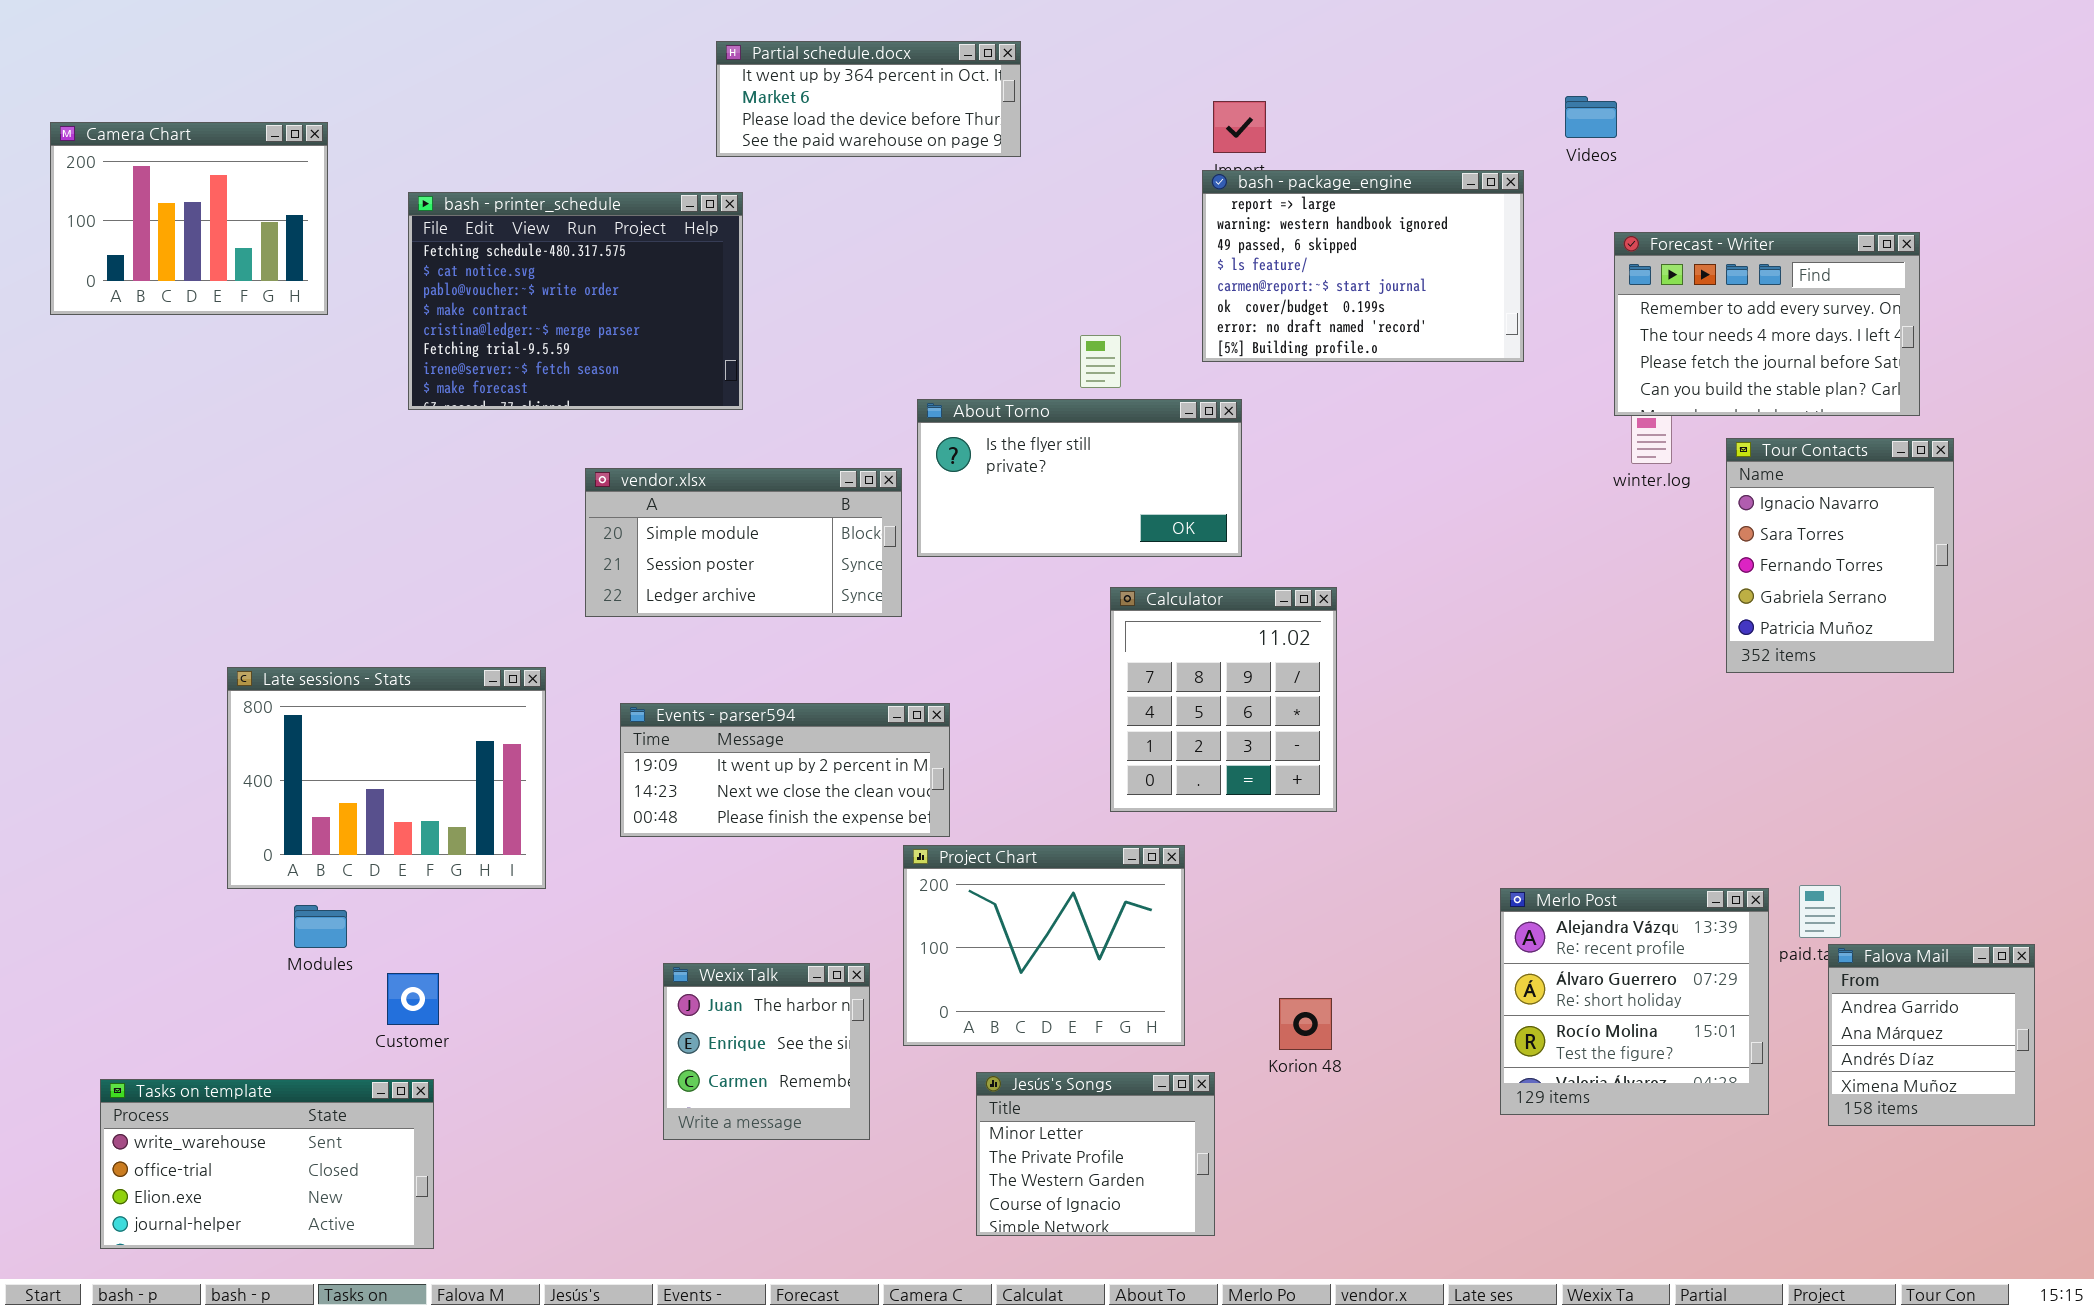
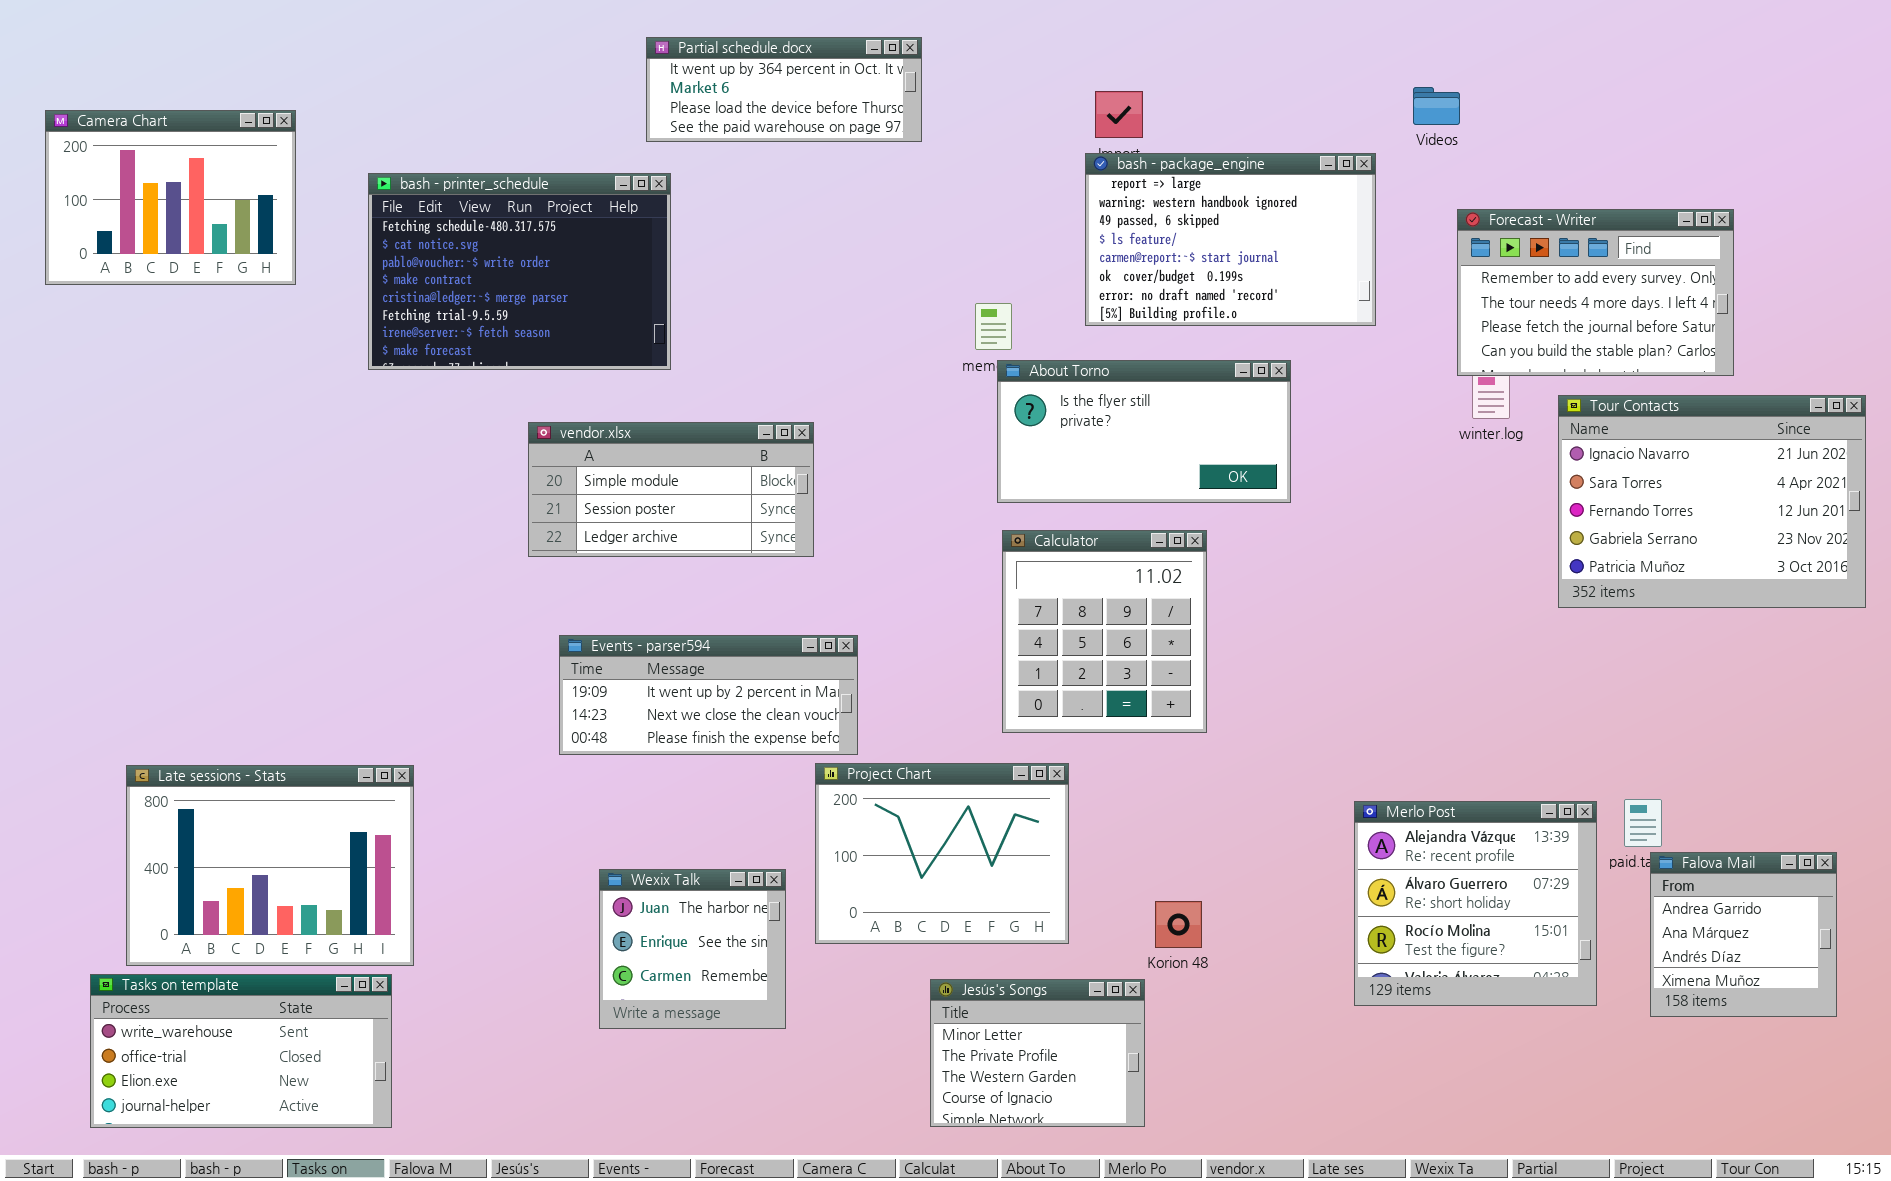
About Torno: [917,399,1242,557] -> [997,360,1291,503], moved
Tour Contacts: [1726,438,1954,673] -> [1558,395,1866,608], resized
Late sessions - Stats: [227,667,546,889] -> [126,765,414,966], moved
Jesús's Songs: [976,1072,1215,1236] -> [930,979,1145,1127], moved

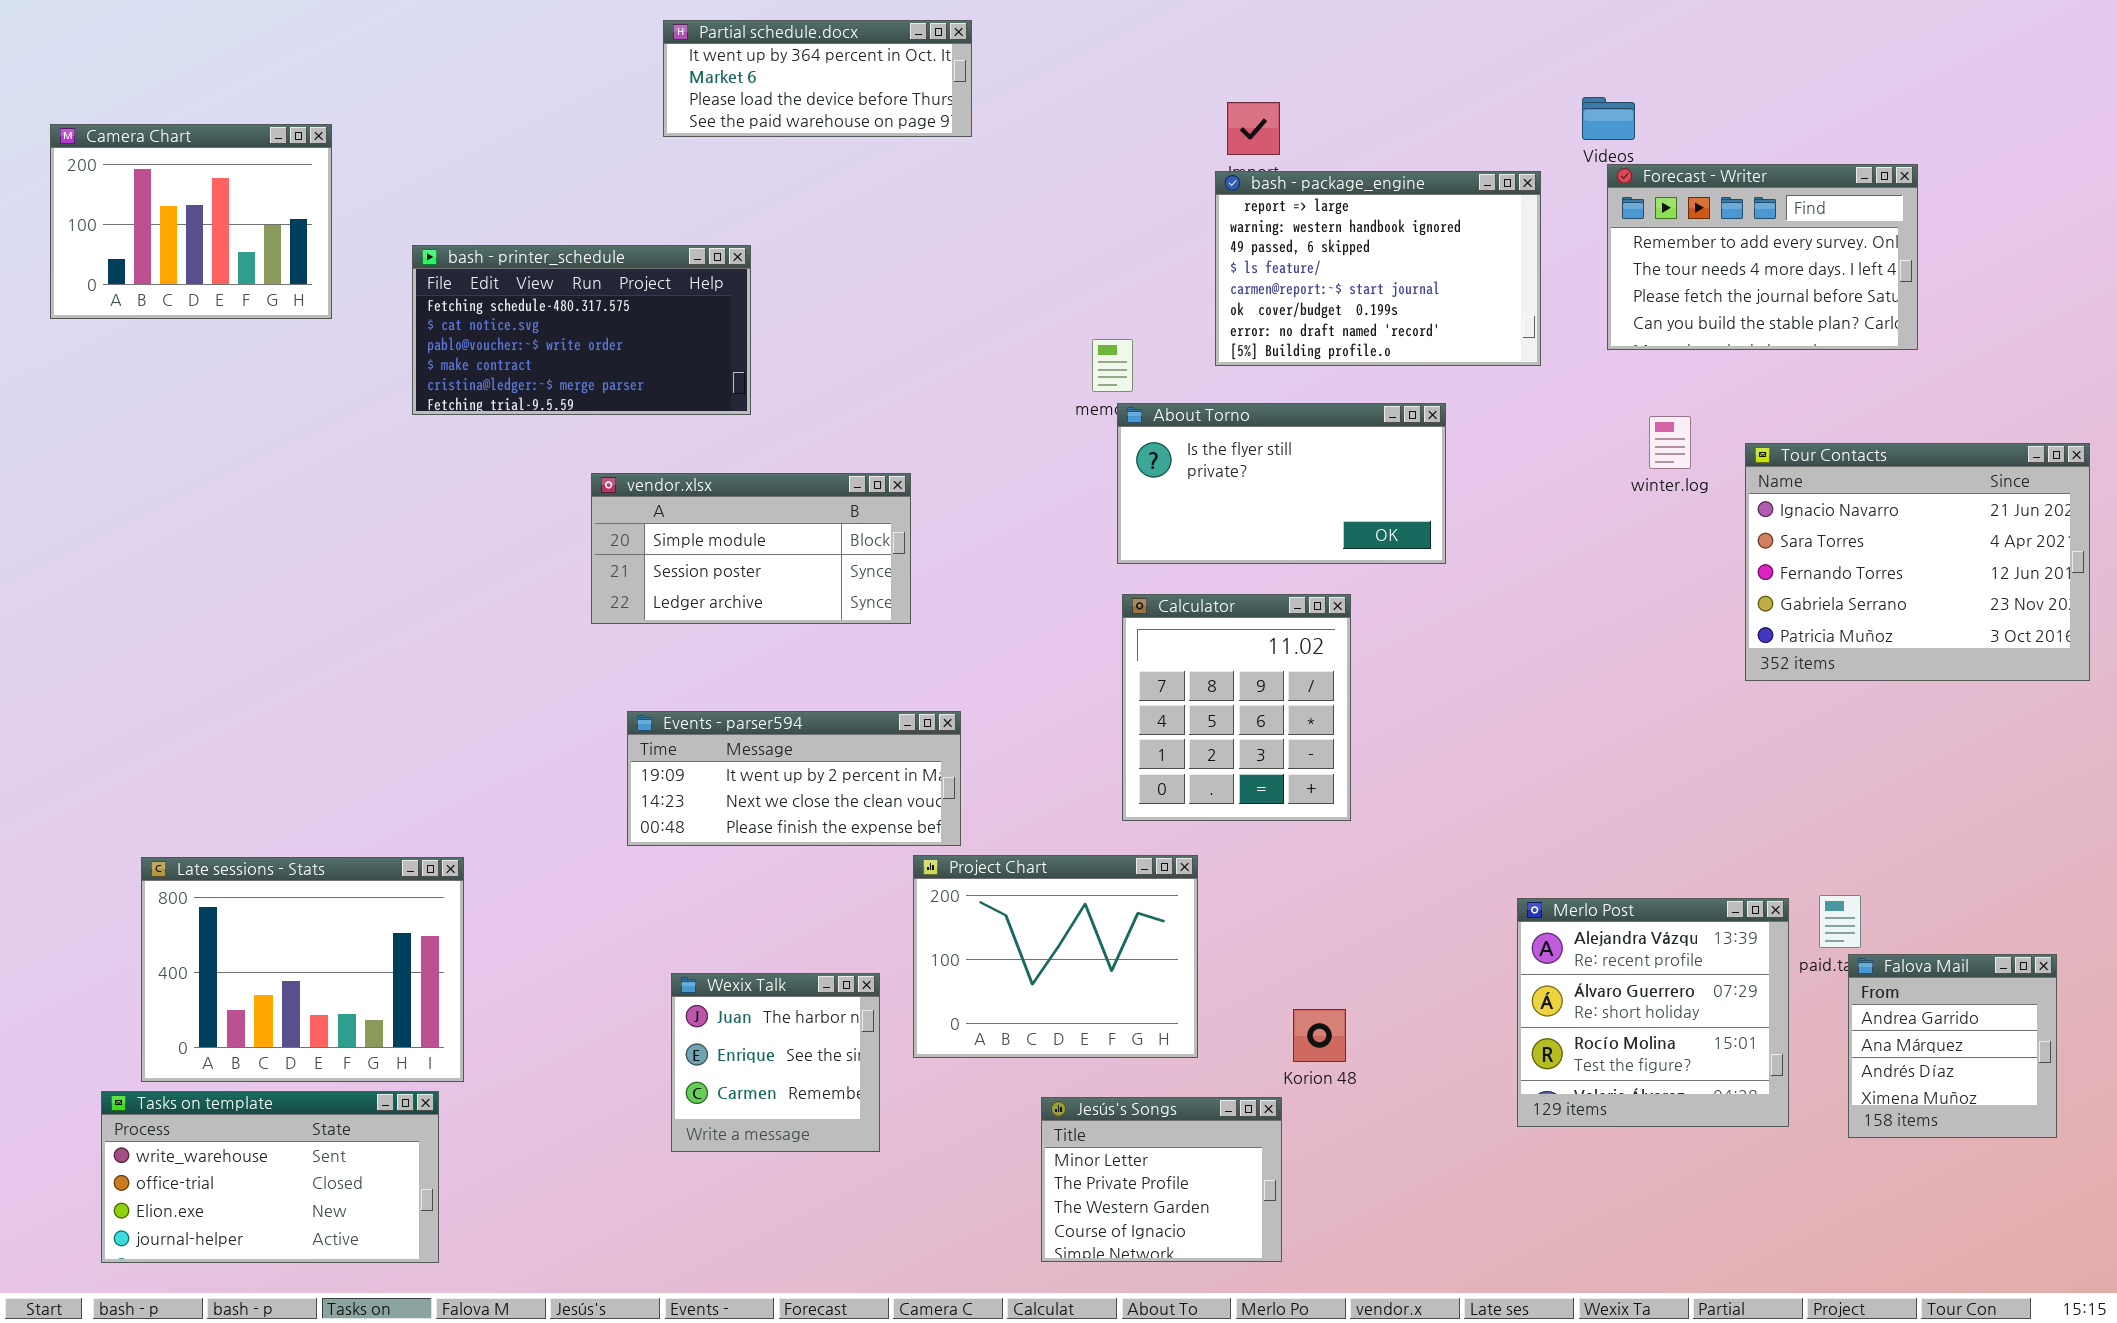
Partial schedule.docx: [646,37,922,142] -> [663,20,972,137], moved
bash - printer_schedule: [368,173,671,370] -> [412,245,751,415], resized
Forecast - Writer: [1457,209,1734,376] -> [1607,164,1918,350], moved

